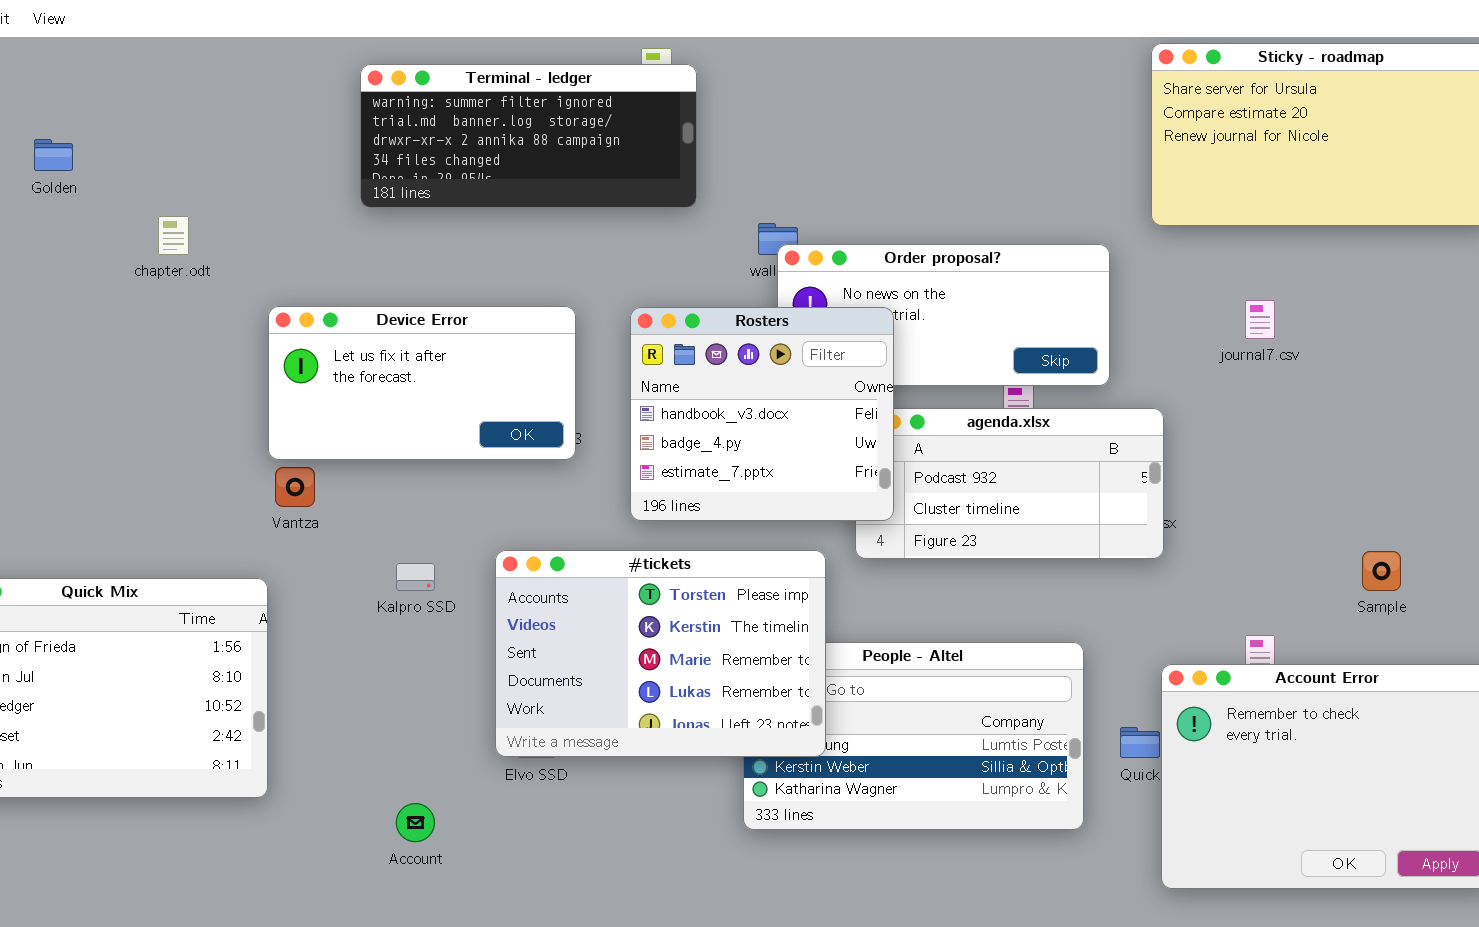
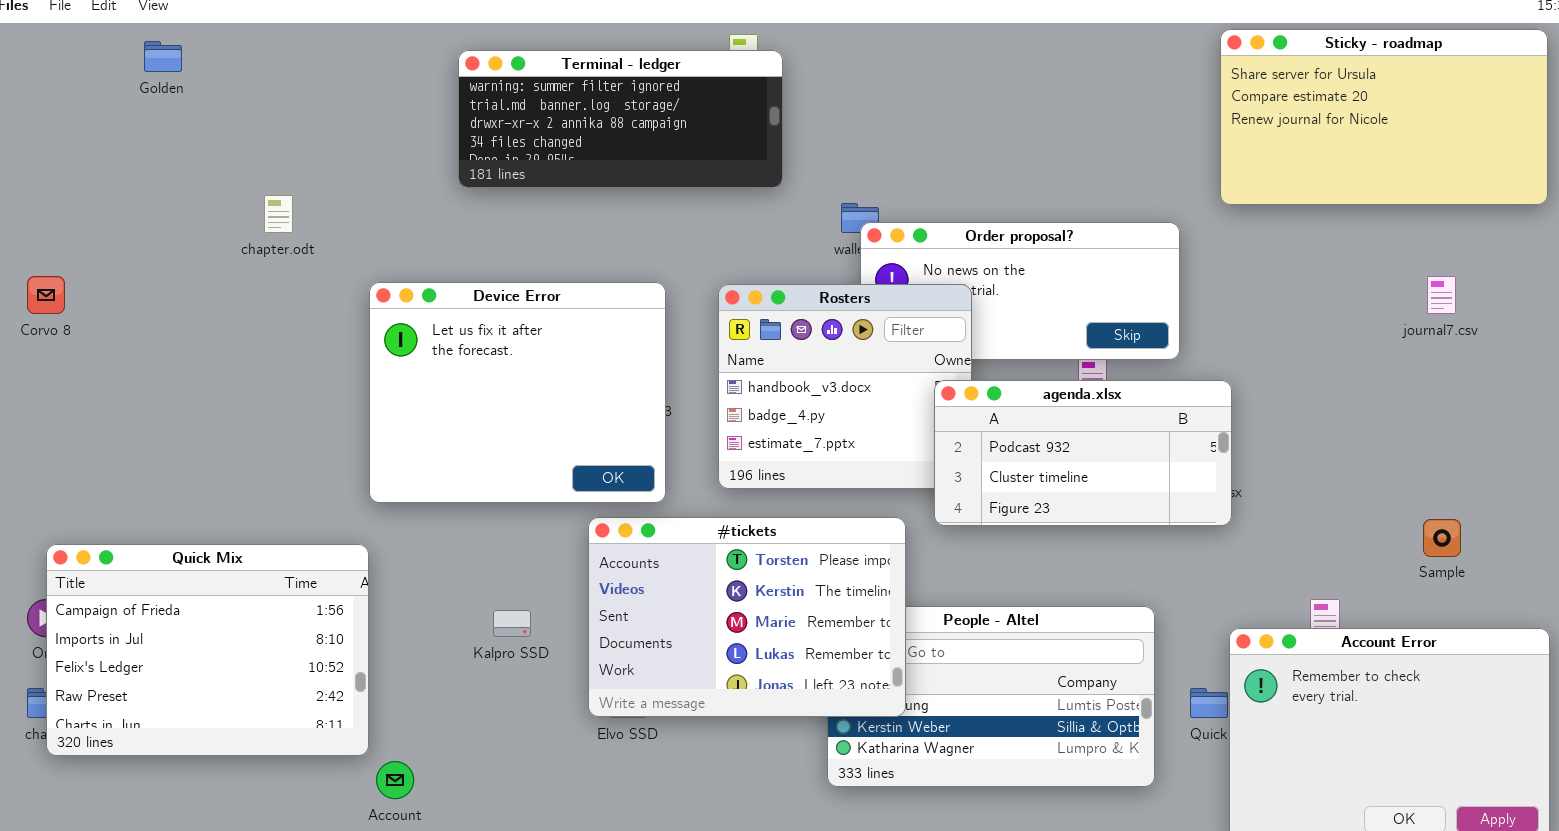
Golden: [34,139,73,171] -> [144,41,182,72], moved
journal7.csv: [1245,300,1275,339] -> [1427,276,1456,314], moved
Device Error: [268,306,576,460] -> [369,282,666,503], resized
agenda.xlsx: [855,408,1164,559] -> [934,380,1232,526], raised
Kalpro SSD: [396,563,435,591] -> [493,610,531,637], moved
Account: [396,803,435,842] -> [376,761,414,799], moved

